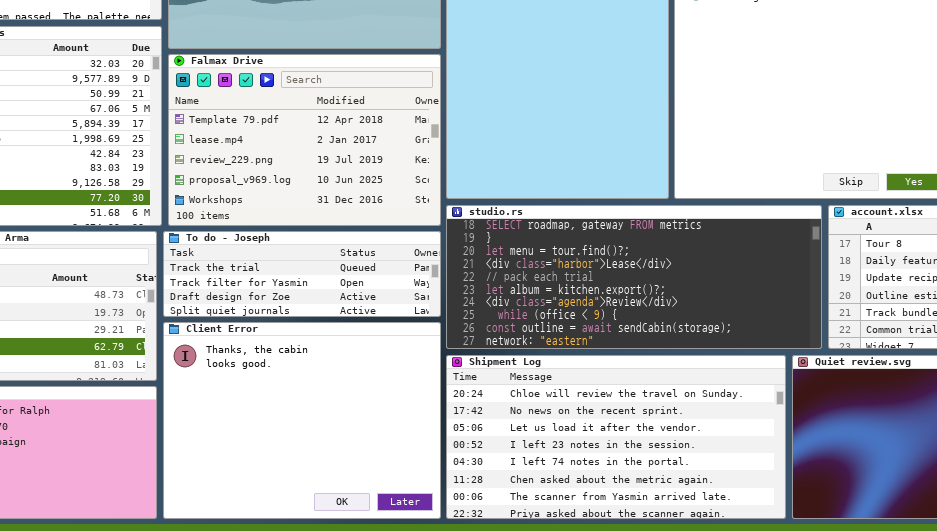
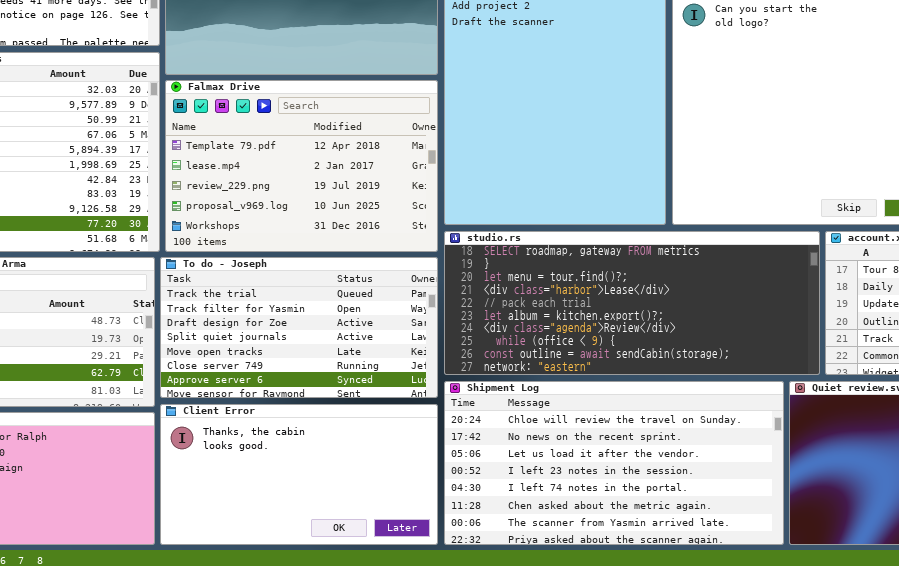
To do - Joseph: [163,231,441,317] -> [160,257,438,398], resized
Client Error: [163,322,441,519] -> [160,404,438,545], resized

